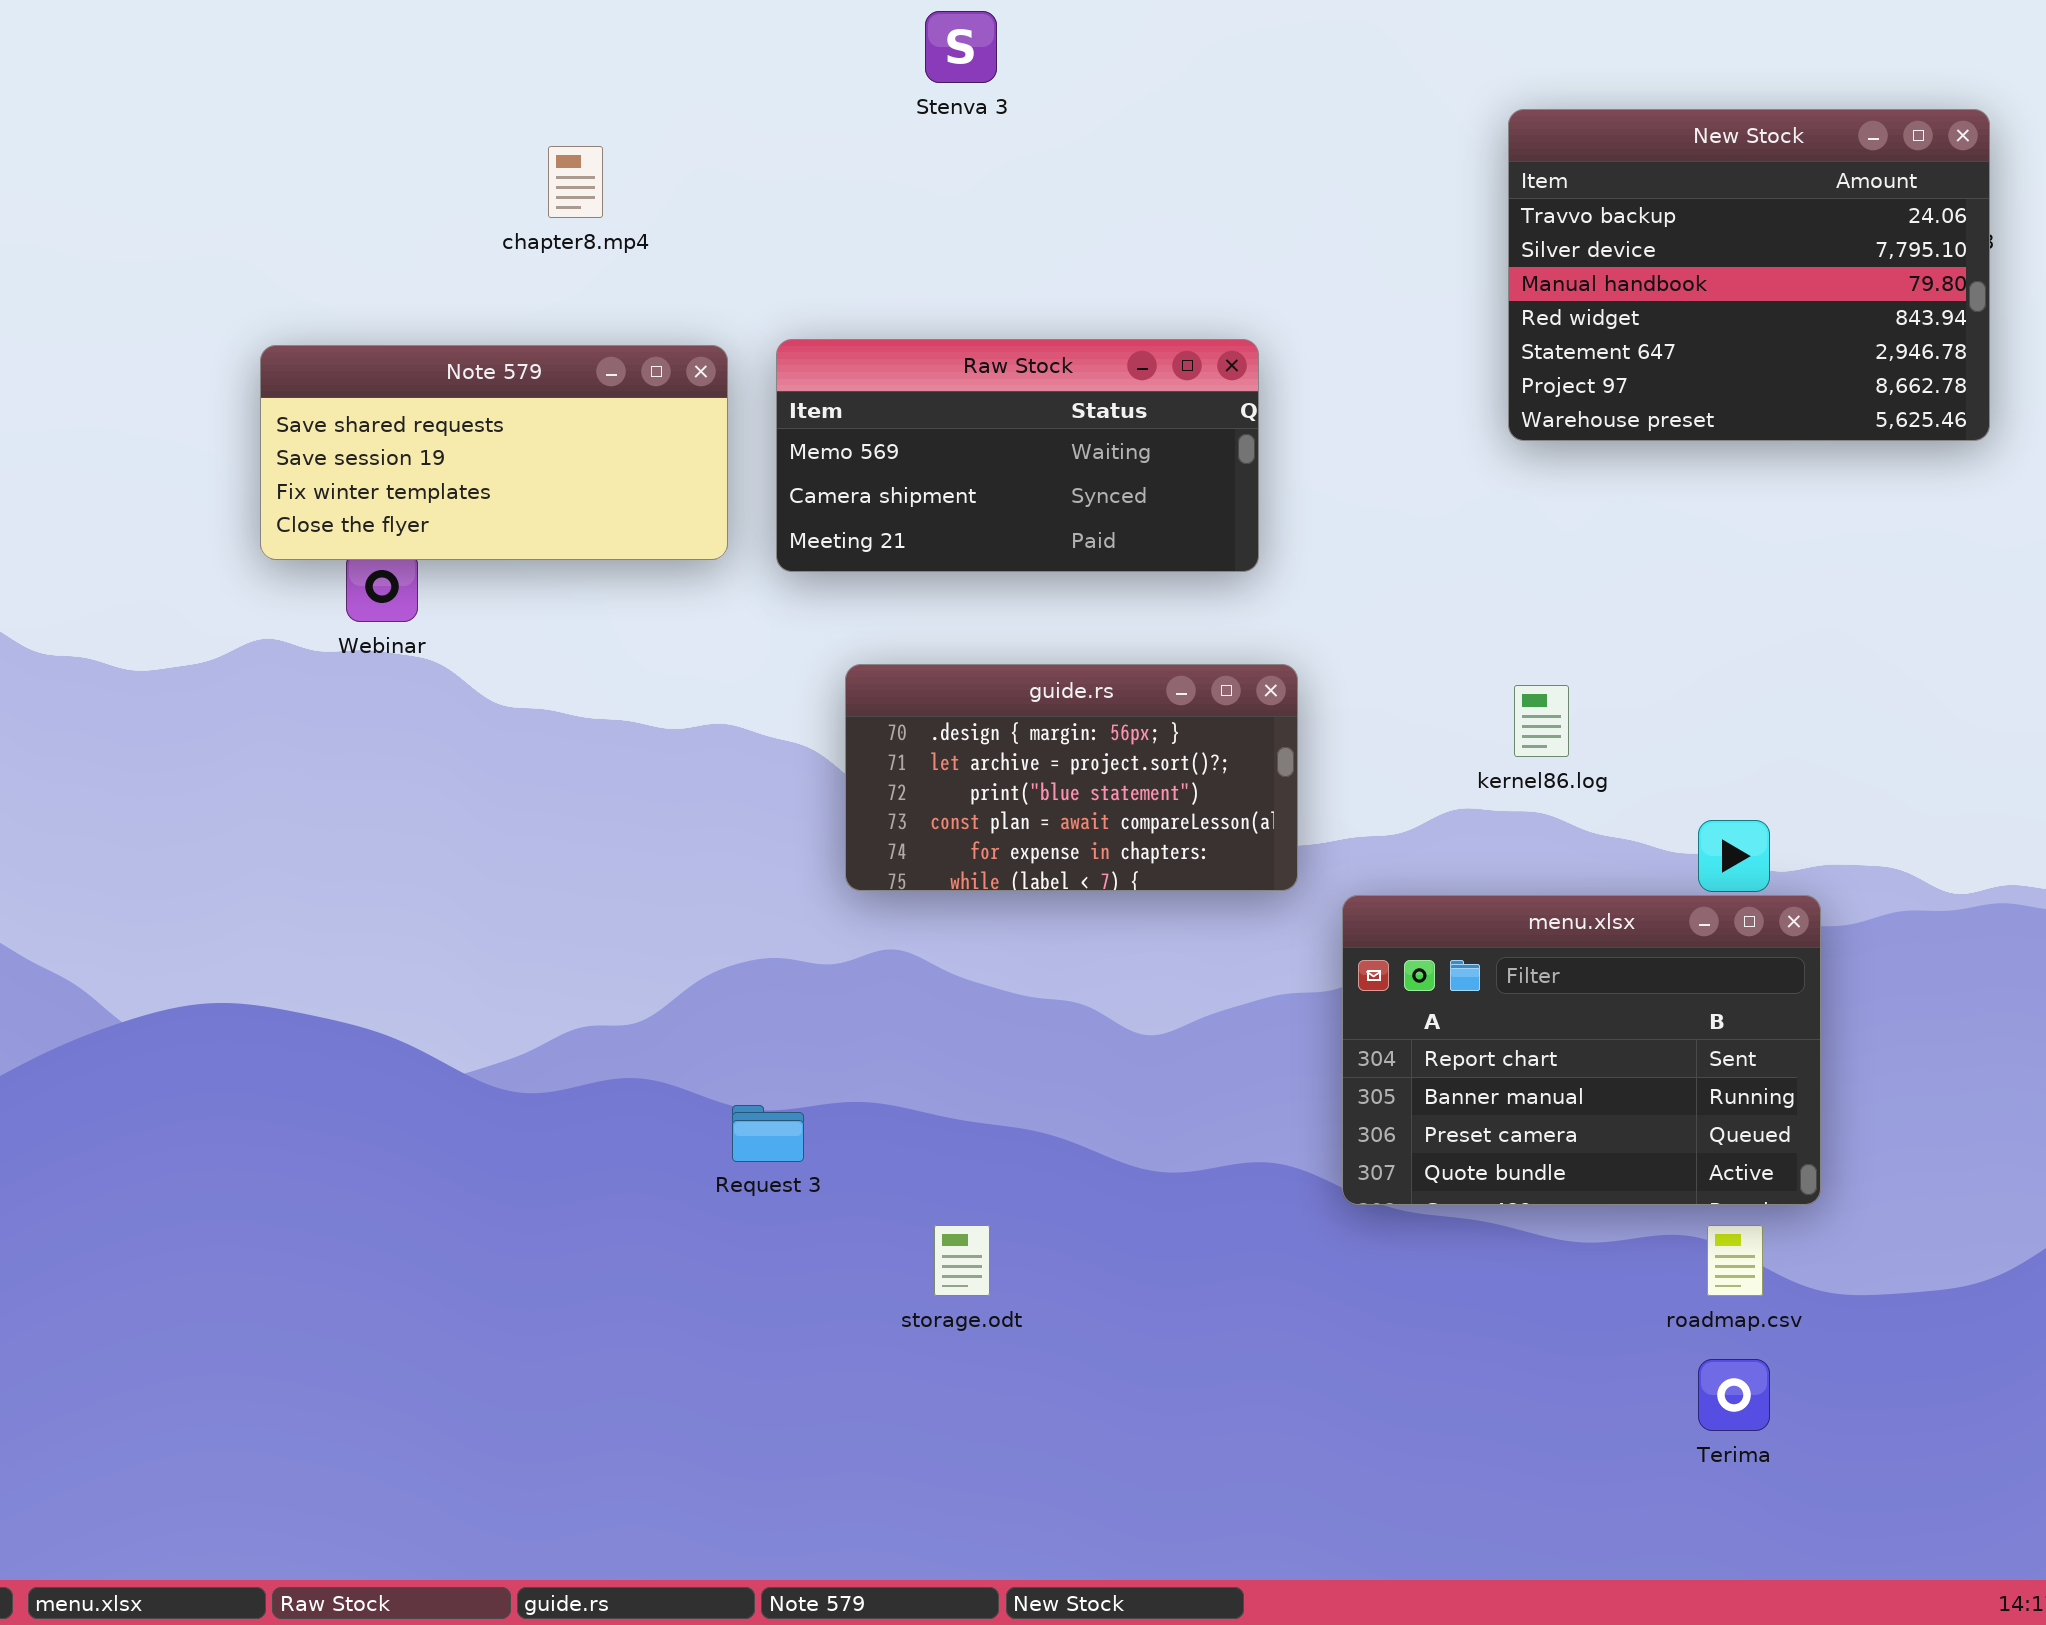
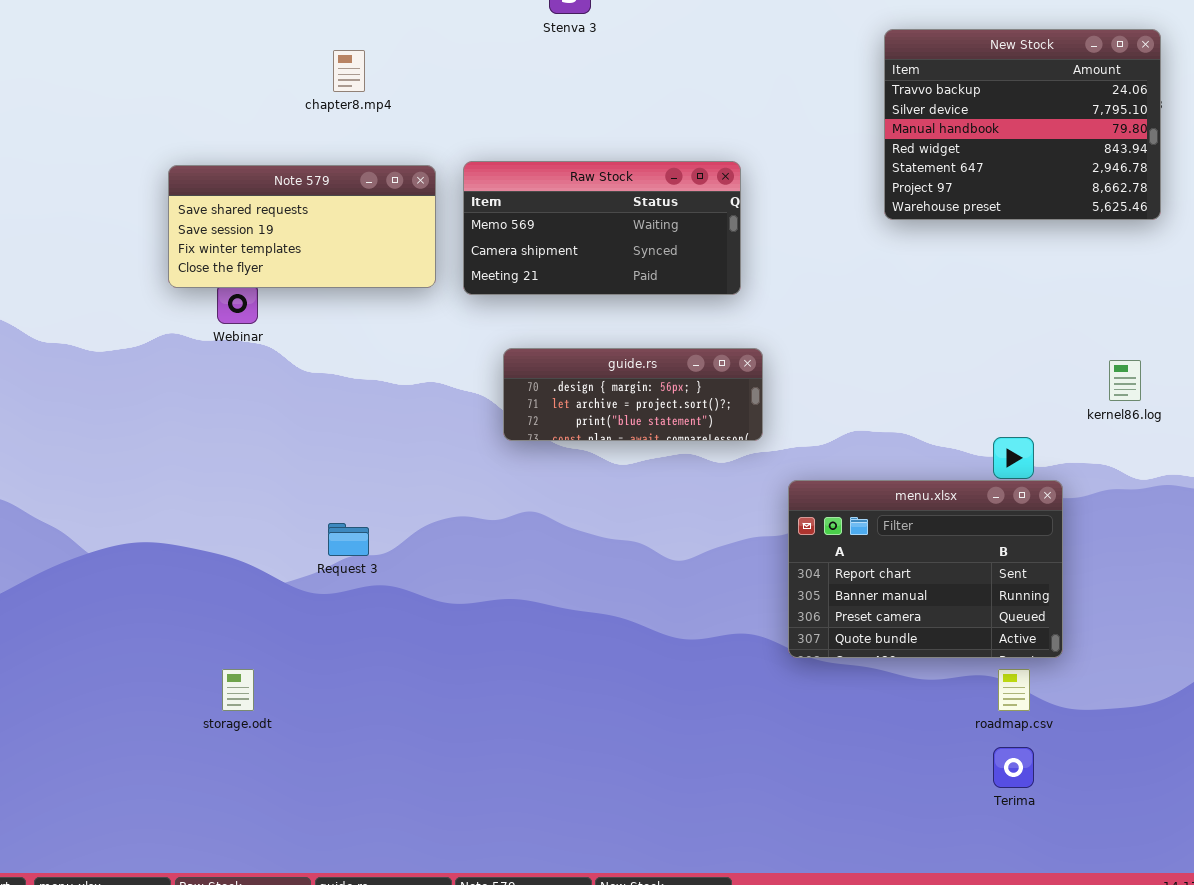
guide.rs: [845,664,1298,891] -> [503,348,763,441], resized
kernel86.log: [1514,685,1569,757] -> [1109,360,1141,401], moved
Request 3: [732,1105,804,1162] -> [328,523,369,556], moved
storage.odt: [934,1225,990,1296] -> [222,669,254,711], moved

